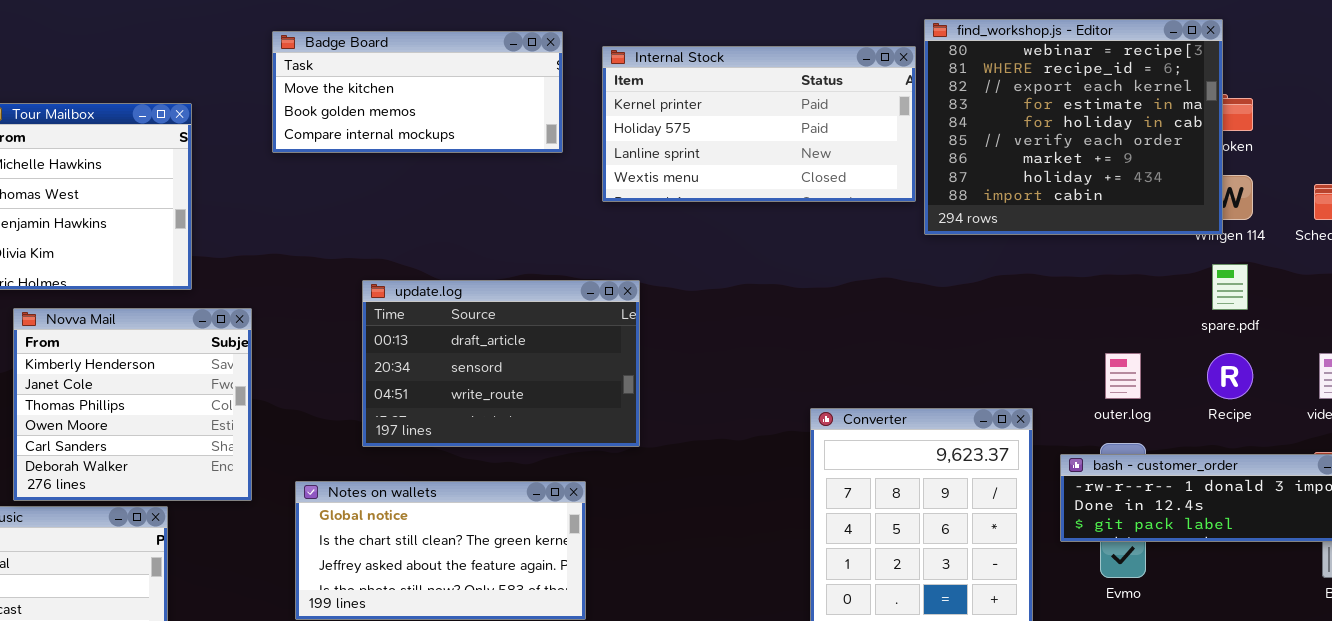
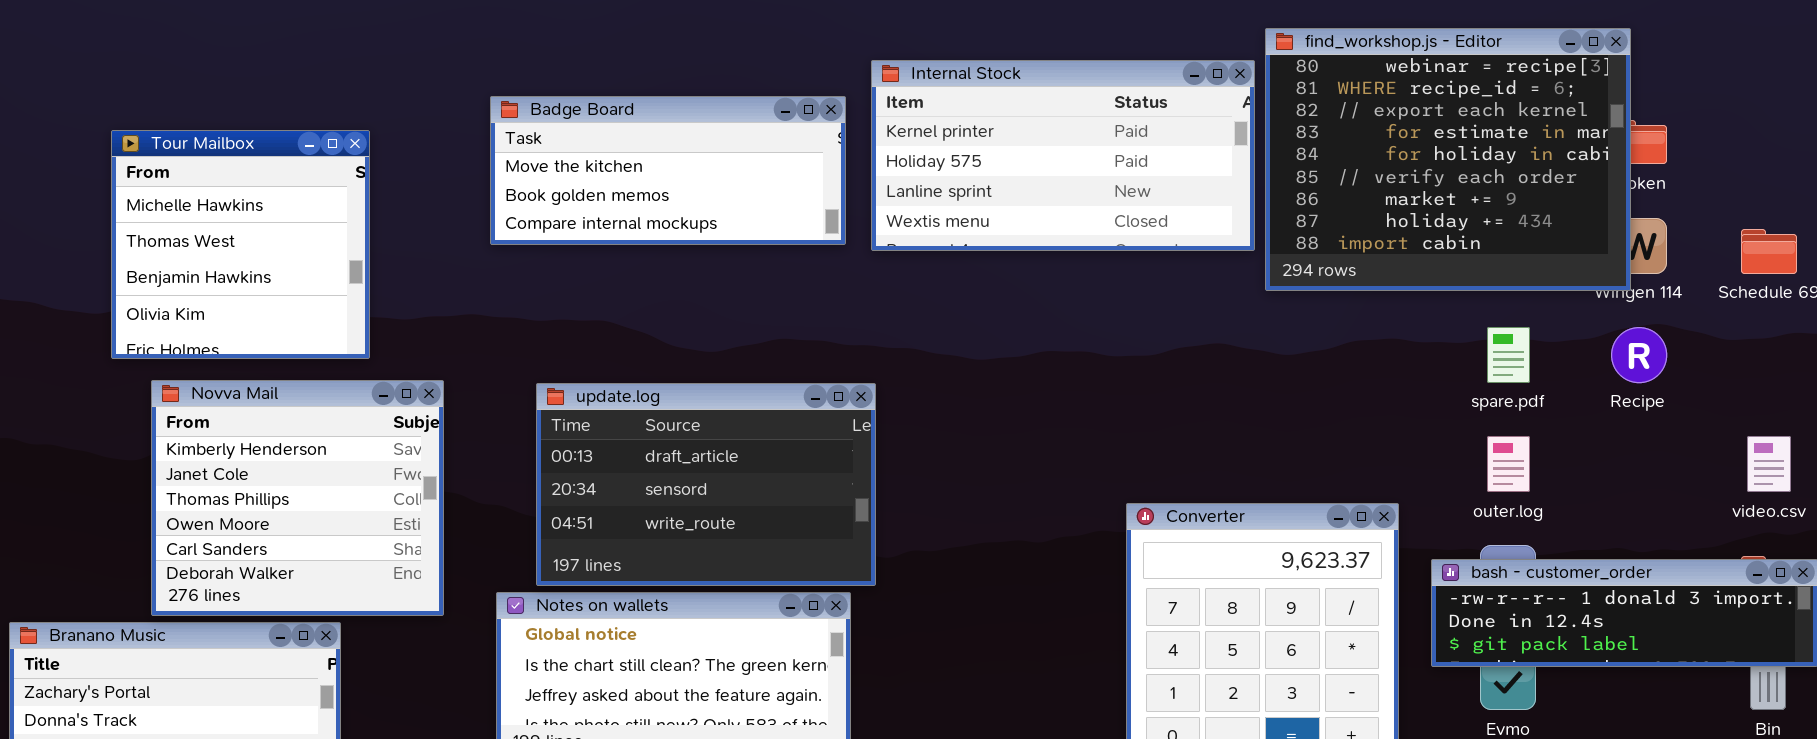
Badge Board: [272,31,563,153] -> [490,96,846,245], moved
spare.pdf: [1212,264,1248,310] -> [1487,327,1530,383], moved
update.log: [362,280,640,447] -> [536,383,876,586], moved
Recipe: [1207,353,1253,399] -> [1611,327,1667,383], moved

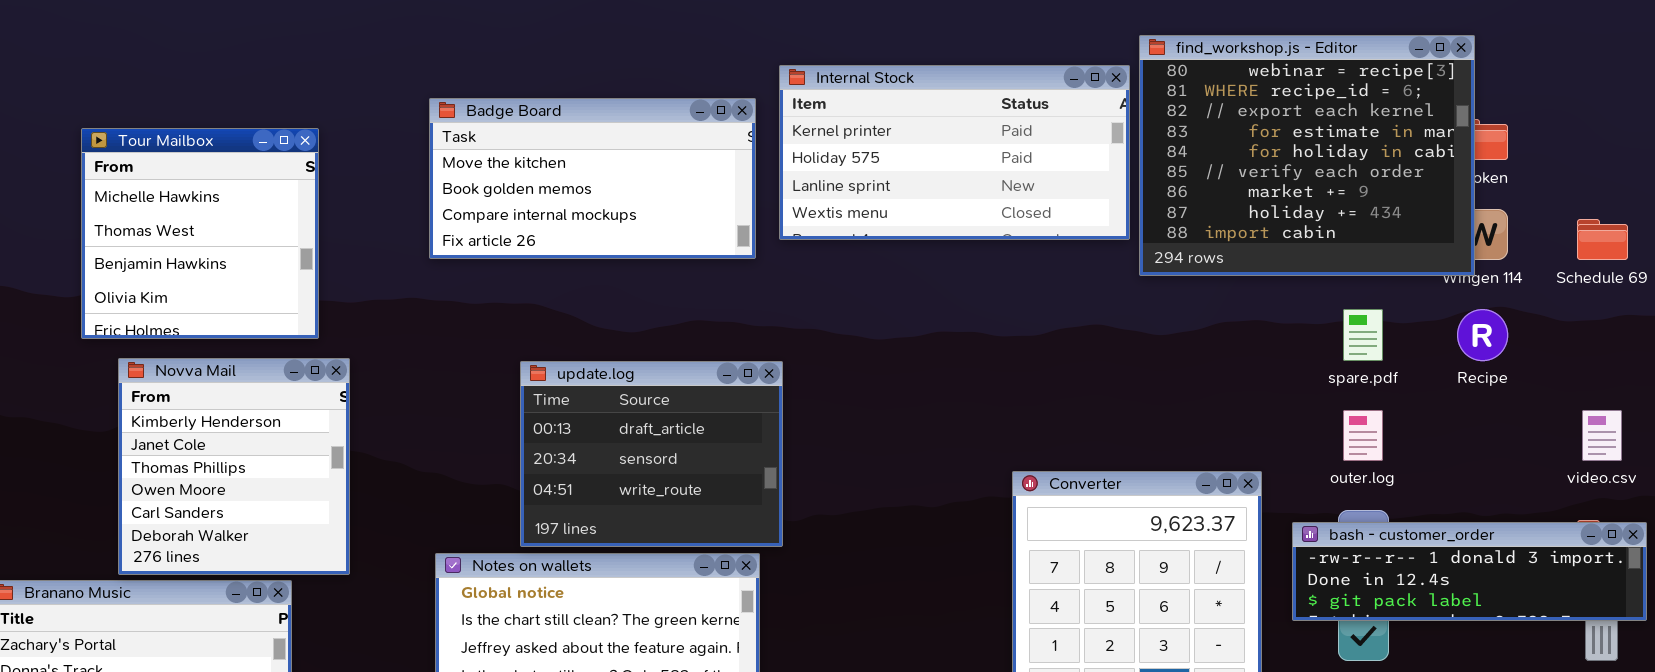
Badge Board: [490,96,846,245] -> [429,98,756,259], resized
Novva Mail: [151,380,444,616] -> [118,358,350,575], resized
update.log: [536,383,876,586] -> [520,361,783,547], resized

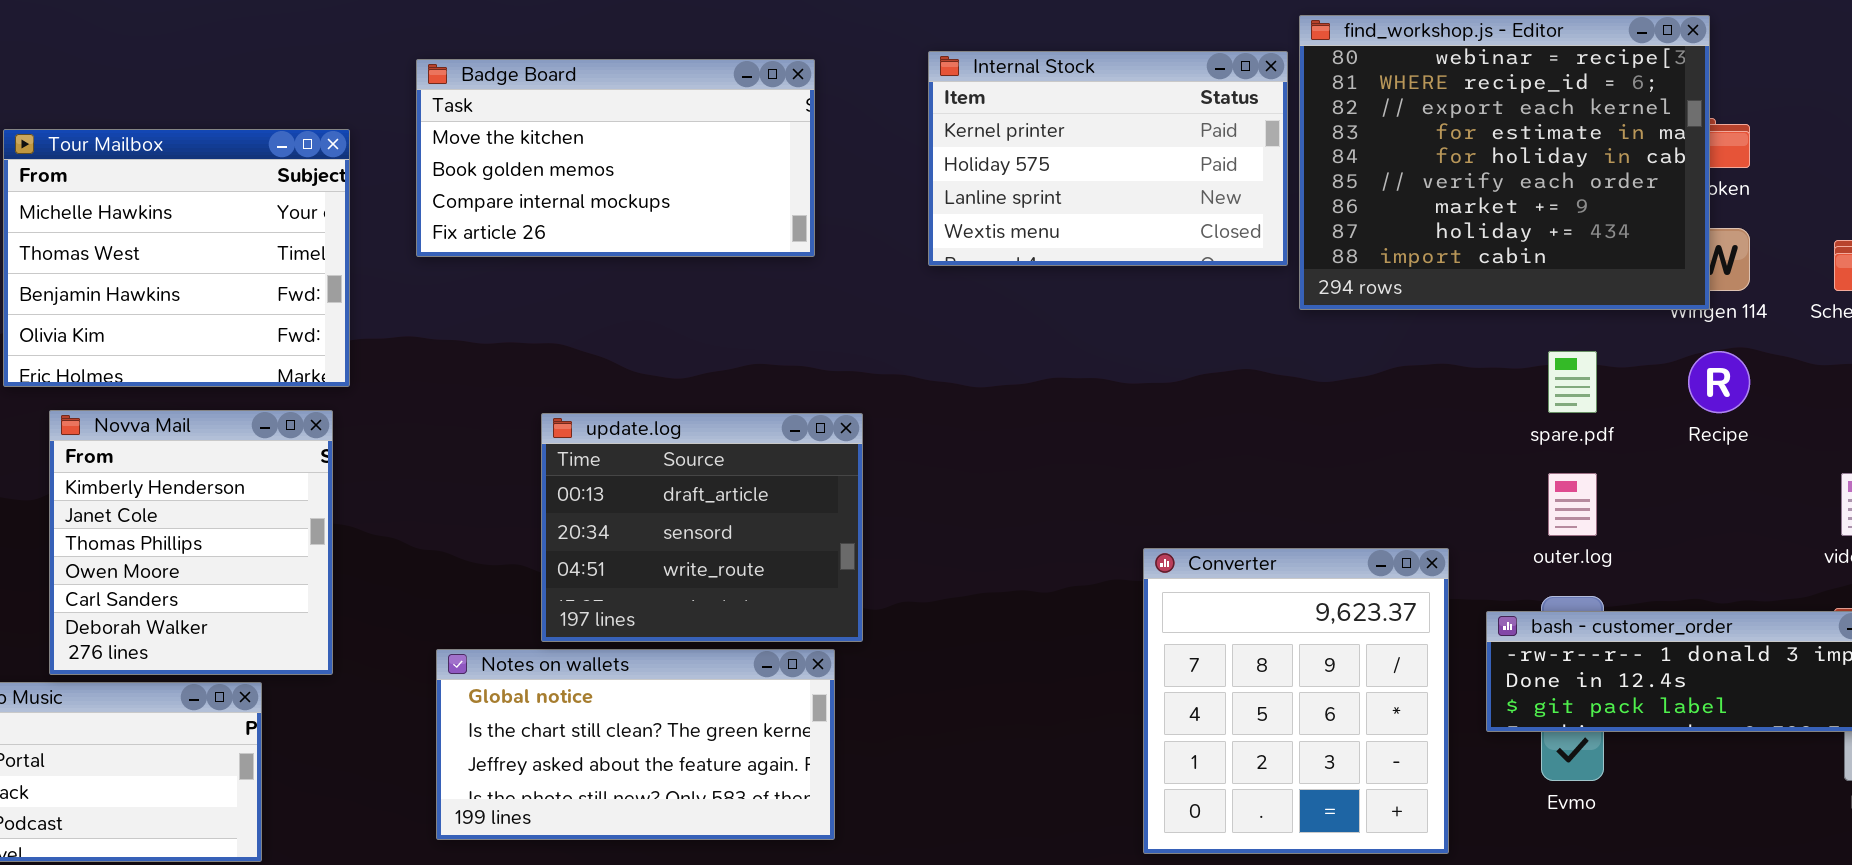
Internal Stock: [779,65,1130,240] -> [928,51,1288,266], resized
Badge Board: [429,98,756,259] -> [416,59,815,257], moved
Tour Mailbox: [81,128,319,339] -> [3,129,350,387], resized

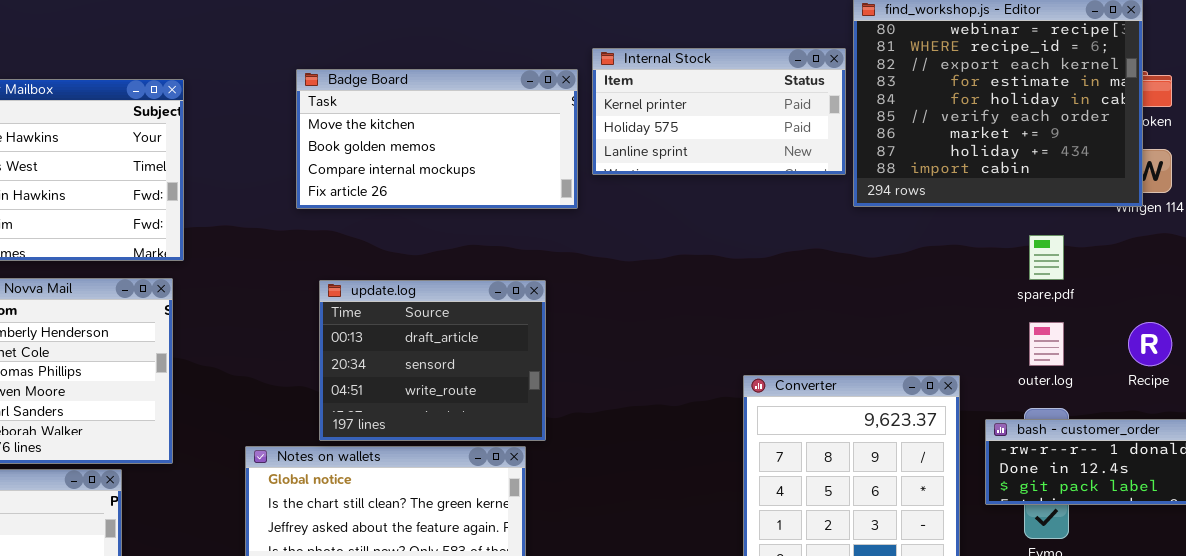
Internal Stock: [928,51,1288,266] -> [592,48,846,175], resized
Badge Board: [416,59,815,257] -> [296,69,578,209], moved
Recipe: [1688,351,1750,413] -> [1128,322,1172,366], moved

